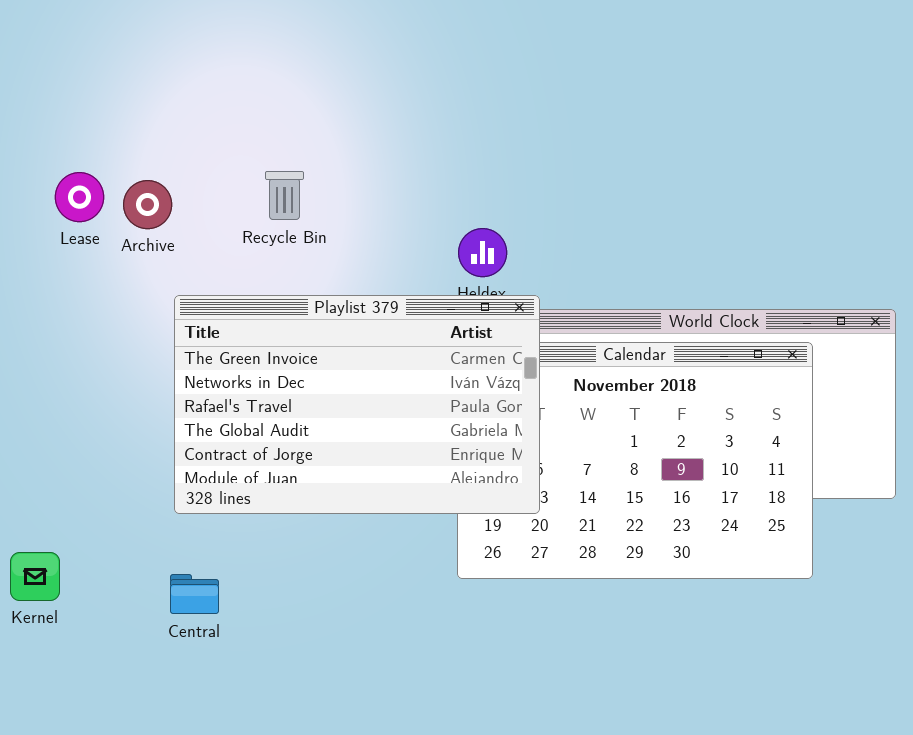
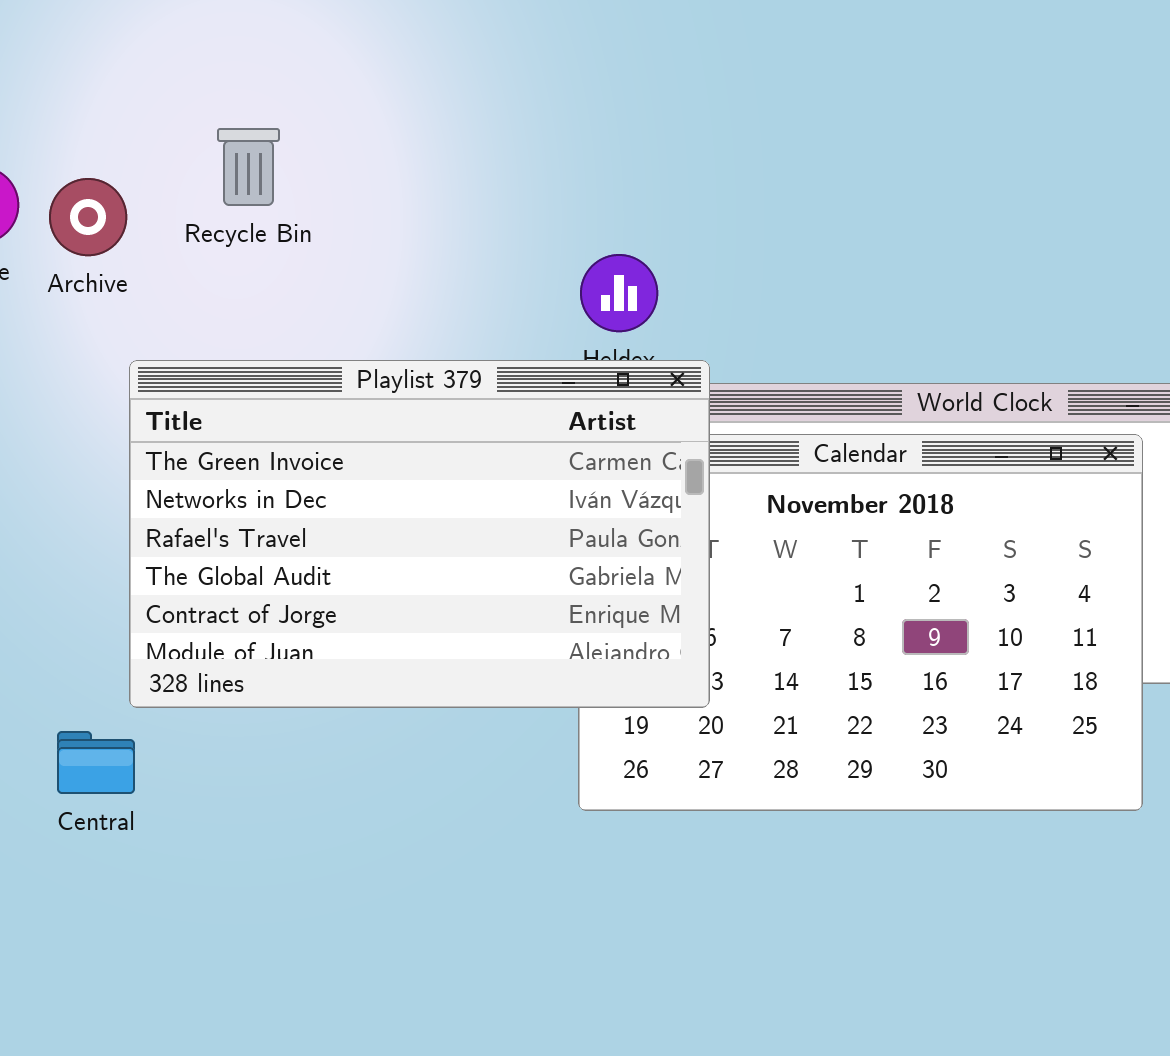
Recycle Bin: [265,171,304,220] -> [217,128,280,206], moved
Central: [170,574,219,614] -> [57,731,135,794], moved

